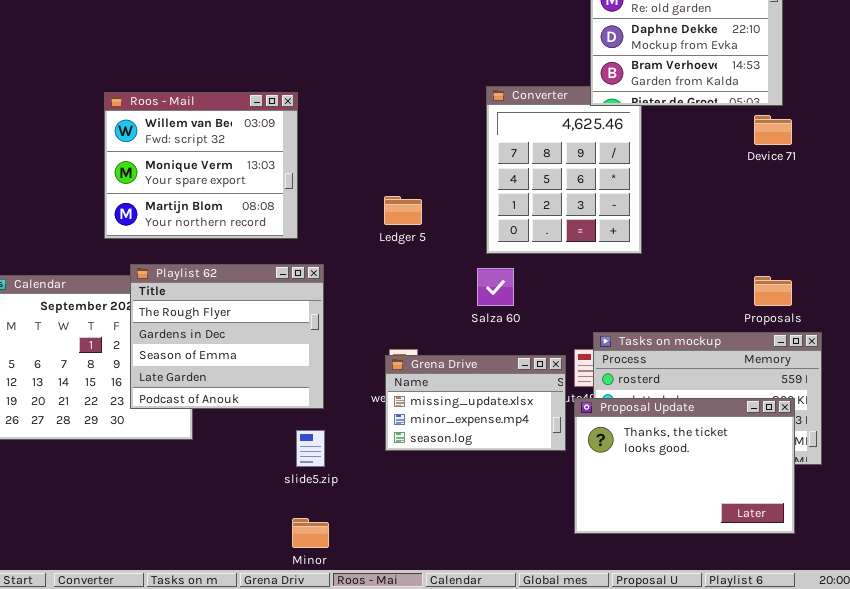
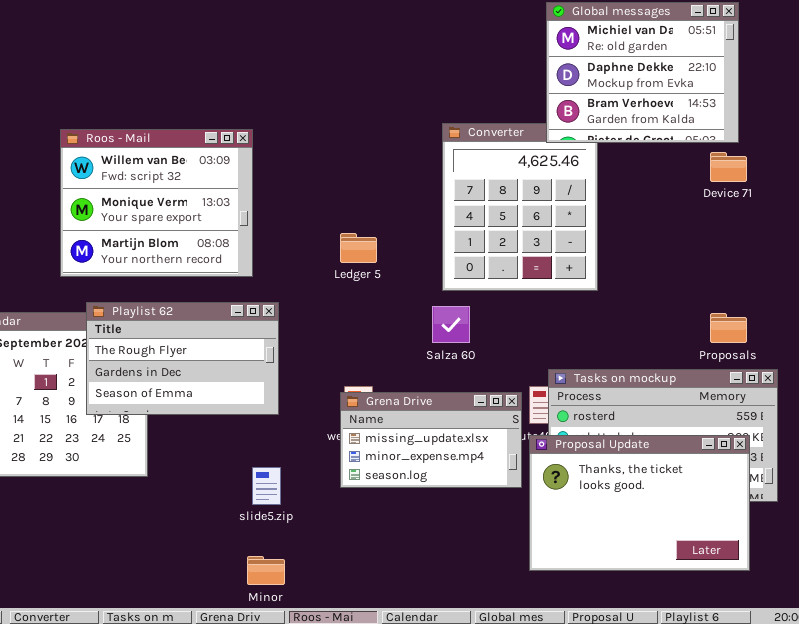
Playlist 62: [130,264,324,409] -> [86,302,279,415], resized

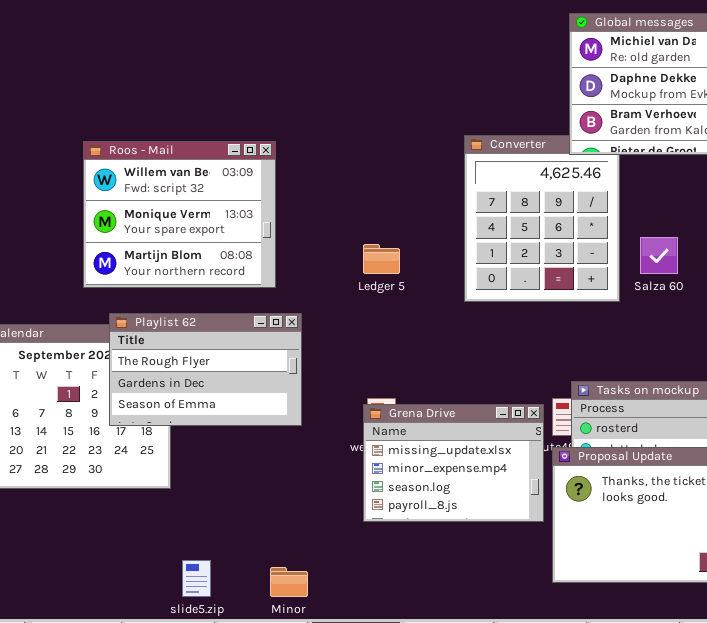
Salza 60: [432,306,470,343] -> [640,237,678,274], moved
Grena Drive: [340,392,522,488] -> [363,404,544,522], resized
slide5.zip: [252,467,281,505] -> [182,560,211,597], moved

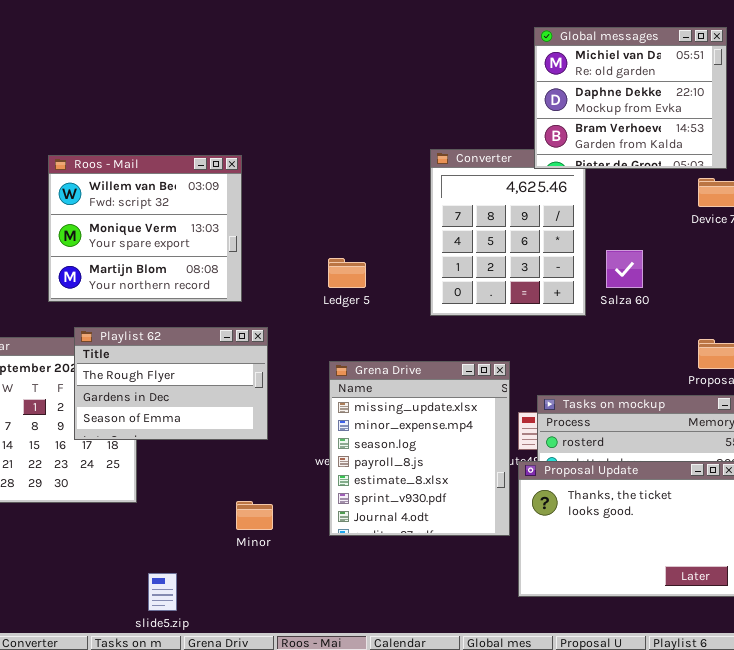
Grena Drive: [363,404,544,522] -> [329,361,510,536], resized
Minor: [270,567,308,597] -> [236,501,273,530], moved

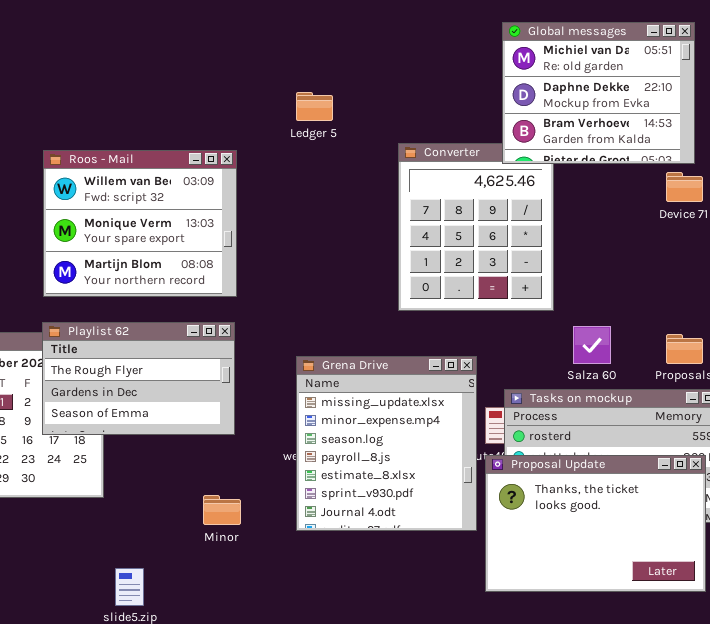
Roos - Mail: [48,155,242,302] -> [43,150,237,297], moved
Salza 60: [606,250,643,288] -> [573,326,611,364], moved
Ledger 5: [328,258,366,288] -> [296,92,333,121], moved

